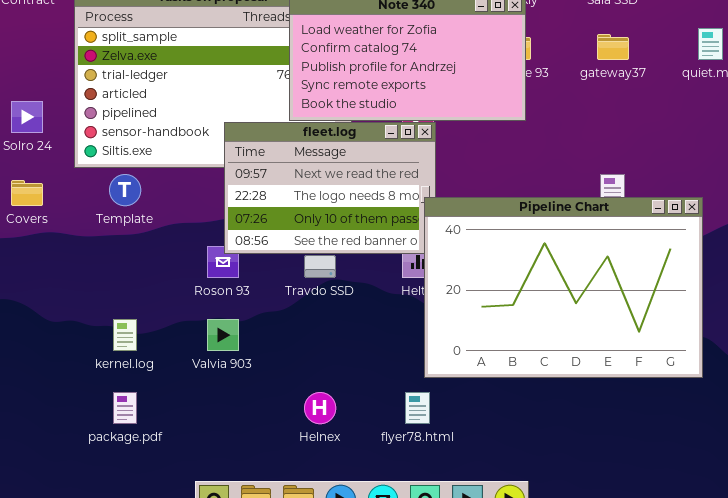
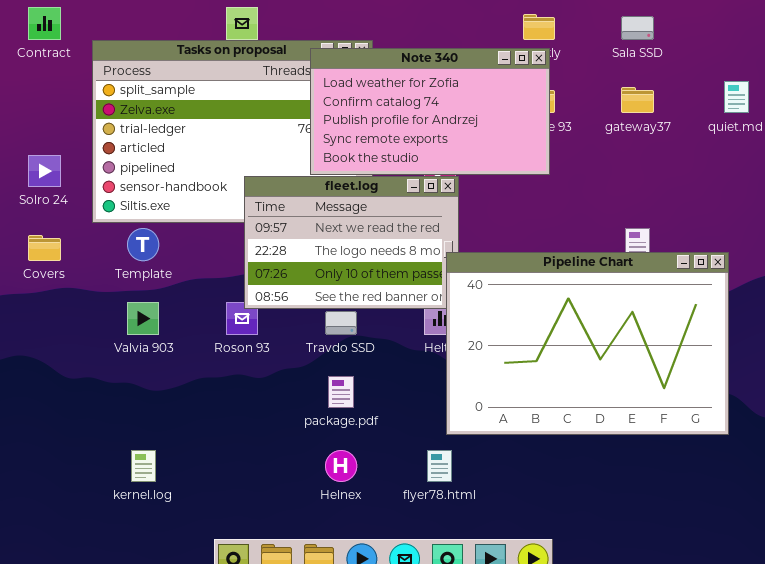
kernel.log: [113,319,137,351] -> [131,450,156,482], moved
Valvia 903: [207,319,239,351] -> [127,302,159,335], moved
package.pdf: [113,392,137,424] -> [328,376,354,408], moved

